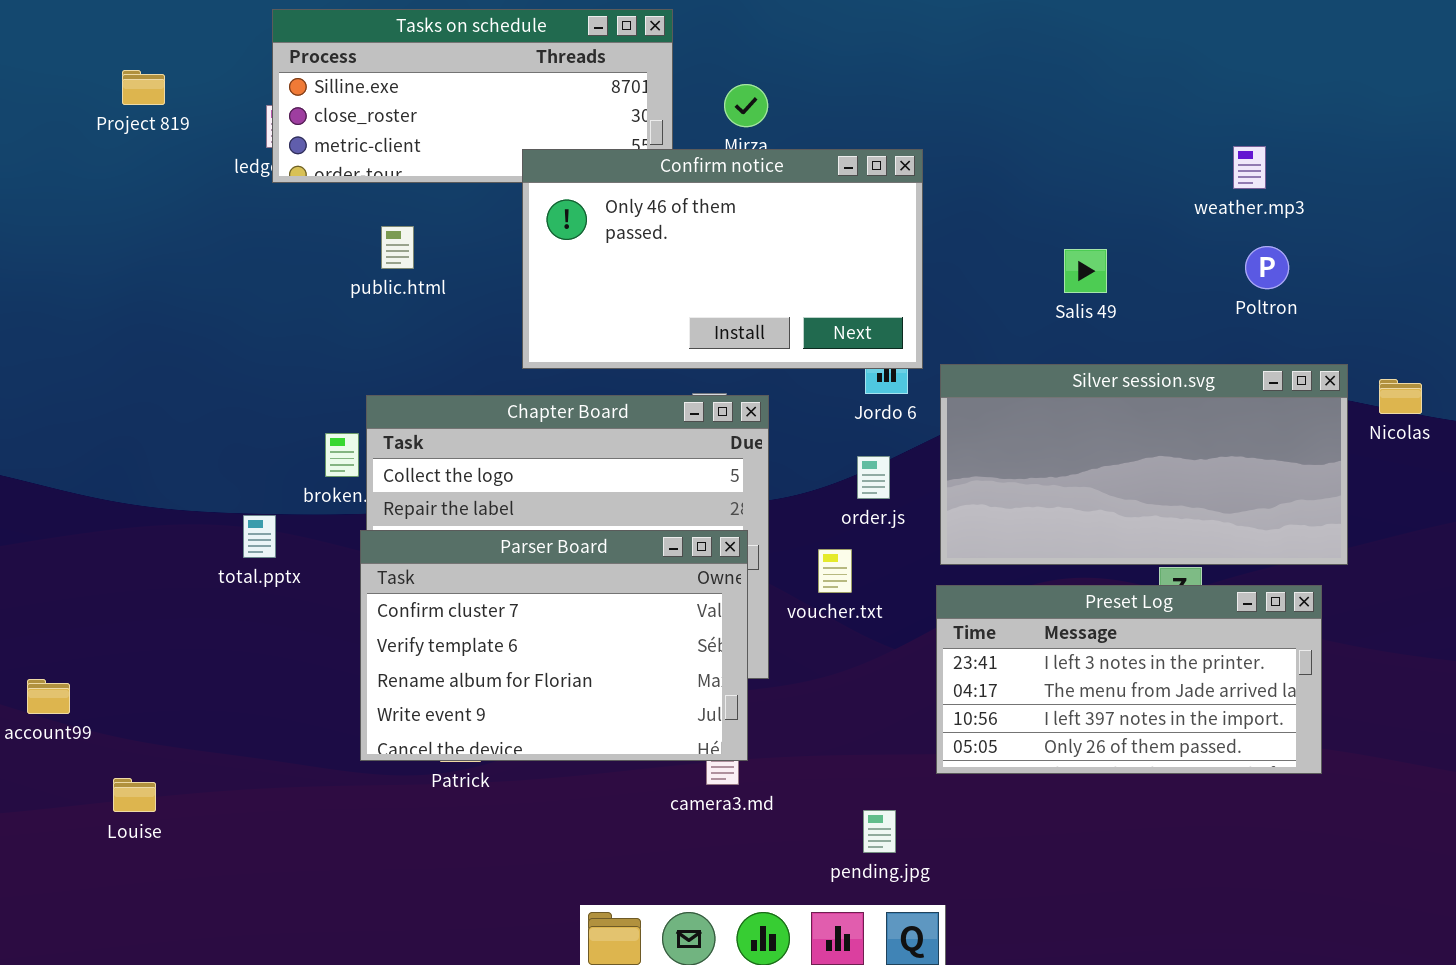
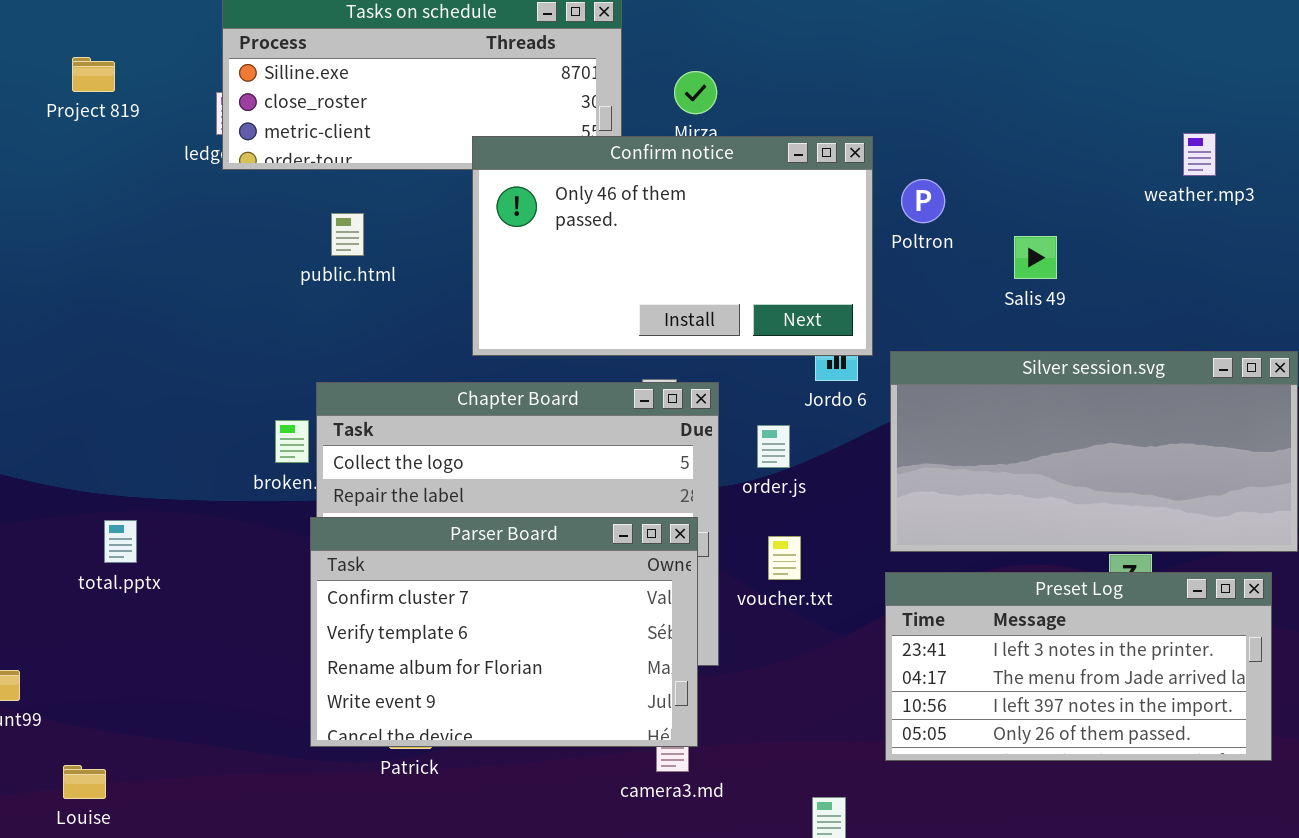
Poltron: [1245,246,1289,289] -> [901,179,945,223], moved
order.js: [857,456,890,499] -> [757,425,790,468], moved
total.pptx: [243,515,276,558] -> [104,520,137,563], moved

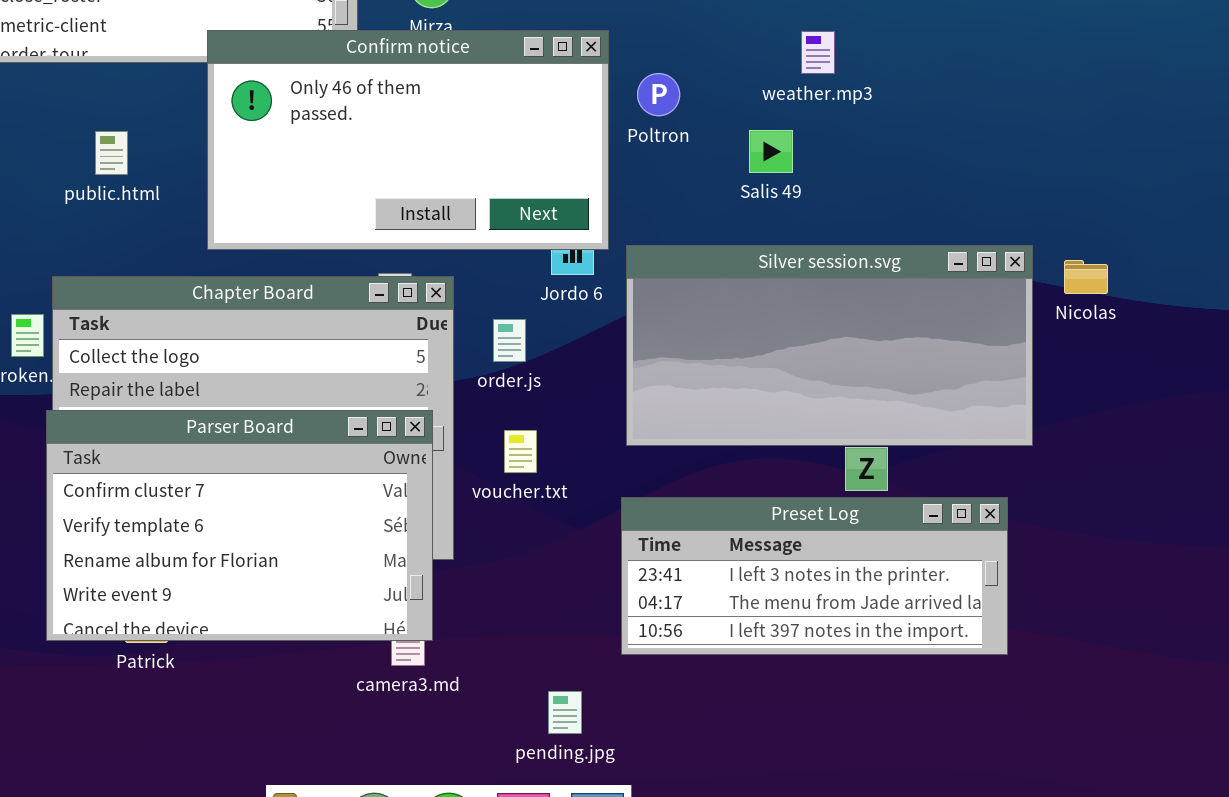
weather.mp3: [1183,133,1216,176] -> [801,31,835,74], moved
public.html: [331,213,364,256] -> [95,131,128,175], moved
Preset Log: [885,572,1272,761] -> [621,497,1008,655], resized

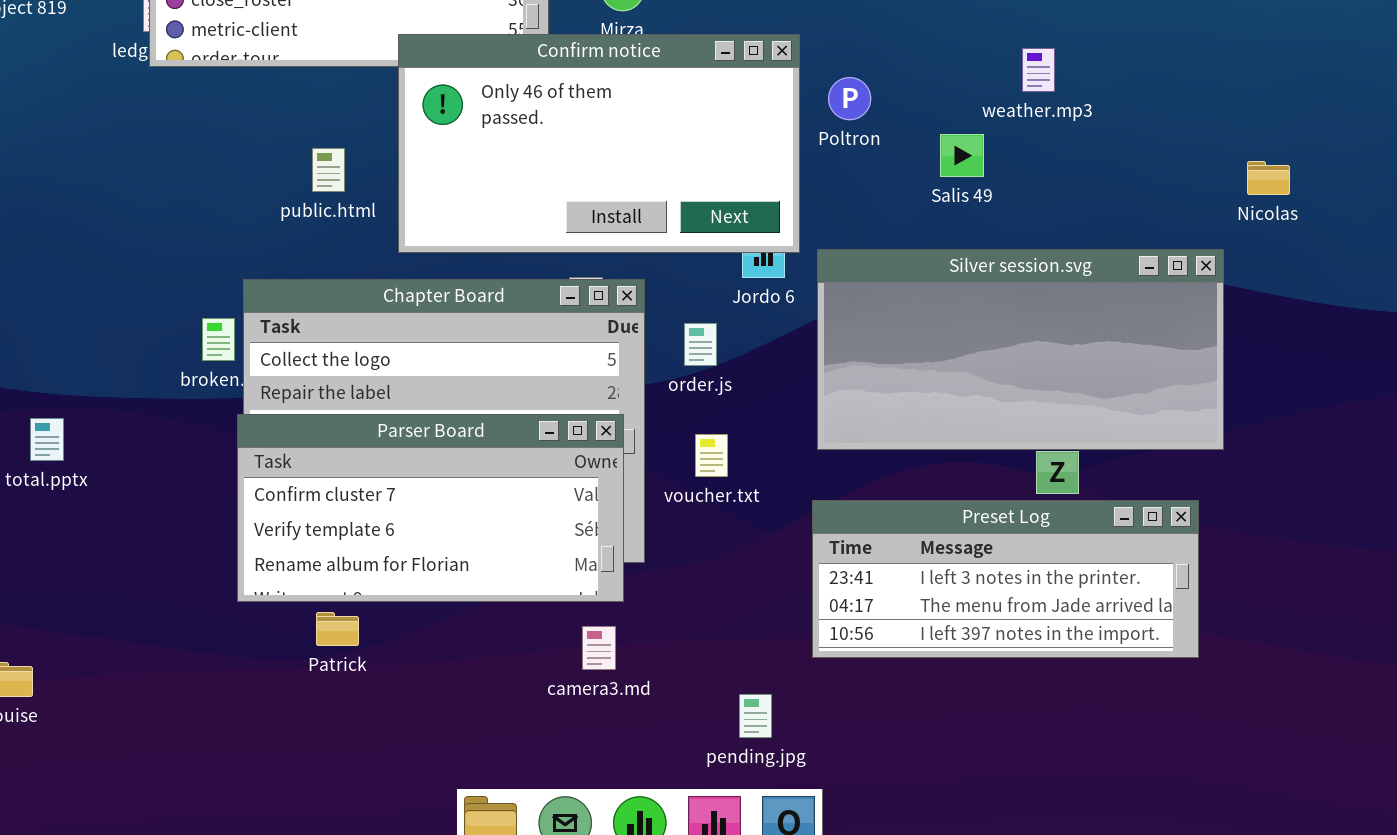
weather.mp3: [801,31,835,74] -> [1022,48,1055,92], moved
public.html: [95,131,128,175] -> [312,148,345,192], moved
Nicolas: [1064,260,1108,294] -> [1247,161,1290,195], moved
Parser Board: [46,410,433,641] -> [237,414,624,602], resized

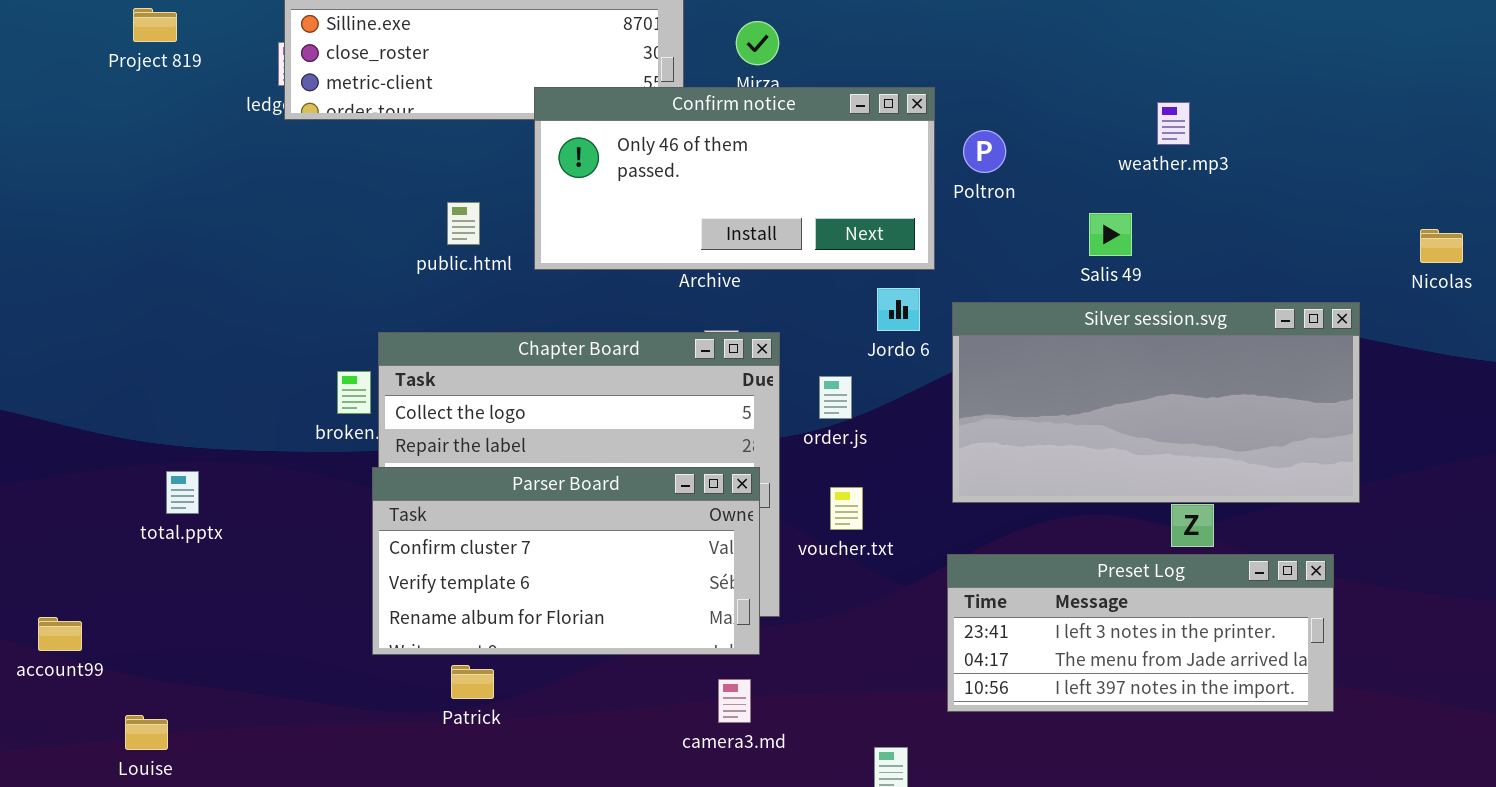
Confirm notice: [398,34,800,253] -> [534,87,935,270], resized
Salis 49: [940,134,984,177] -> [1089,213,1132,256], moved
Nicolas: [1247,161,1290,195] -> [1420,229,1463,263], moved

